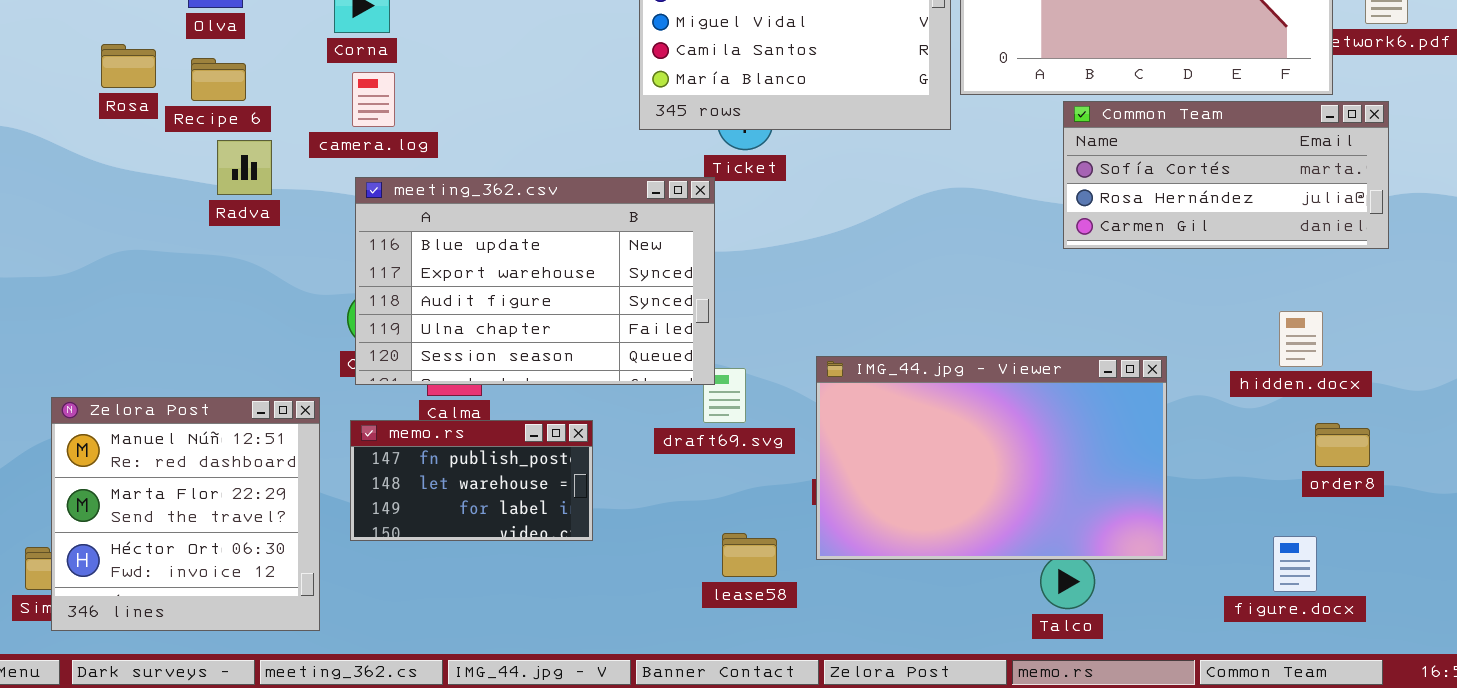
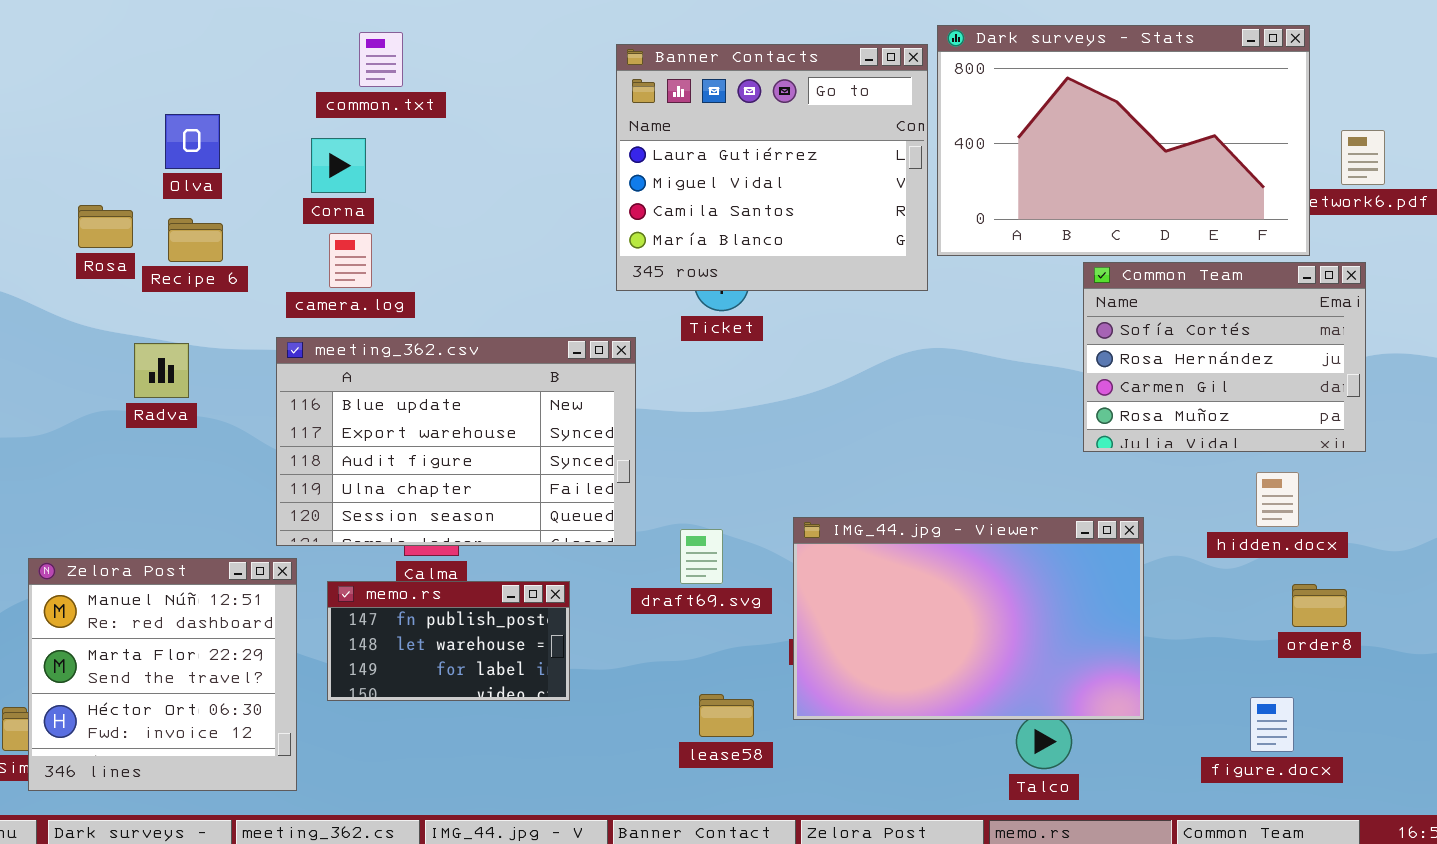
Common Team: [1063,101,1389,249] -> [1083,262,1366,452], resized
Radva: [217,140,272,195] -> [134,343,189,398], moved
meeting_362.csv: [355,177,715,385] -> [276,337,636,546], moved

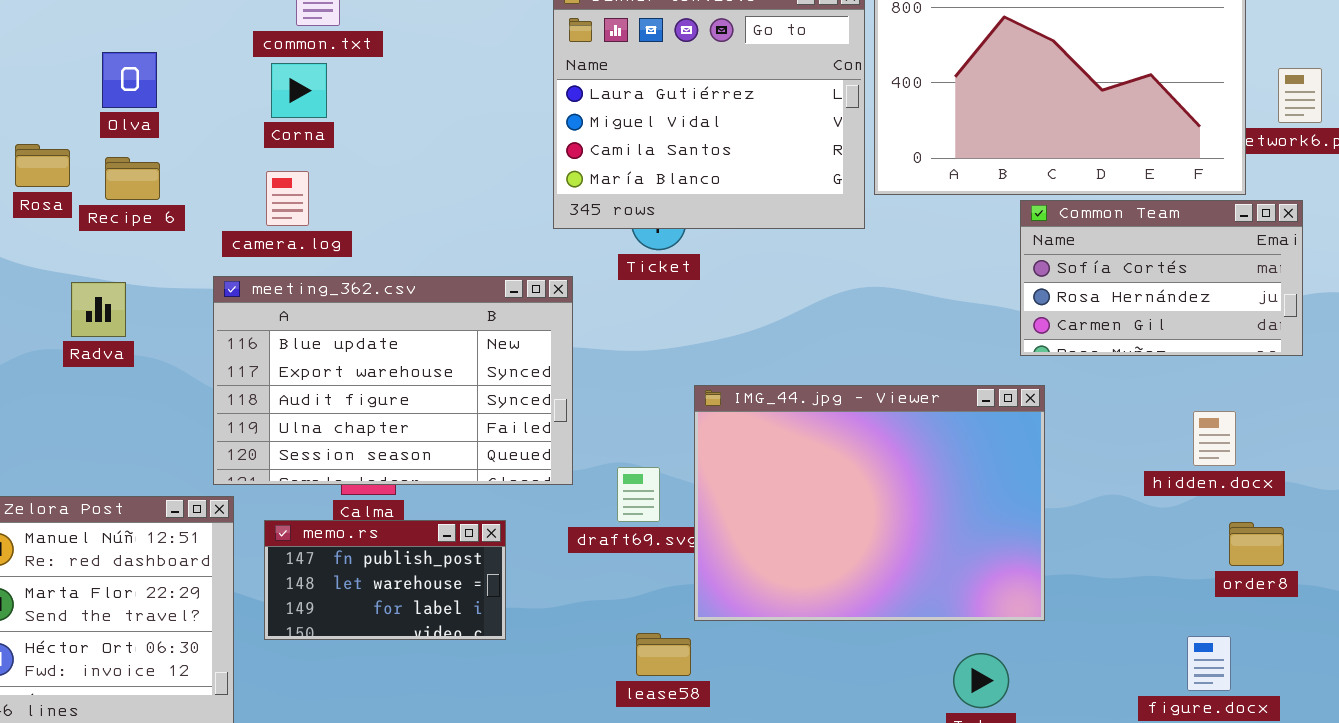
Corna: [311,138,366,193] -> [271,63,327,118], moved
Common Team: [1083,262,1366,452] -> [1020,200,1303,356], resized
IMG_44.jpg - Viewer: [793,517,1144,720] -> [694,385,1045,621], moved, resized

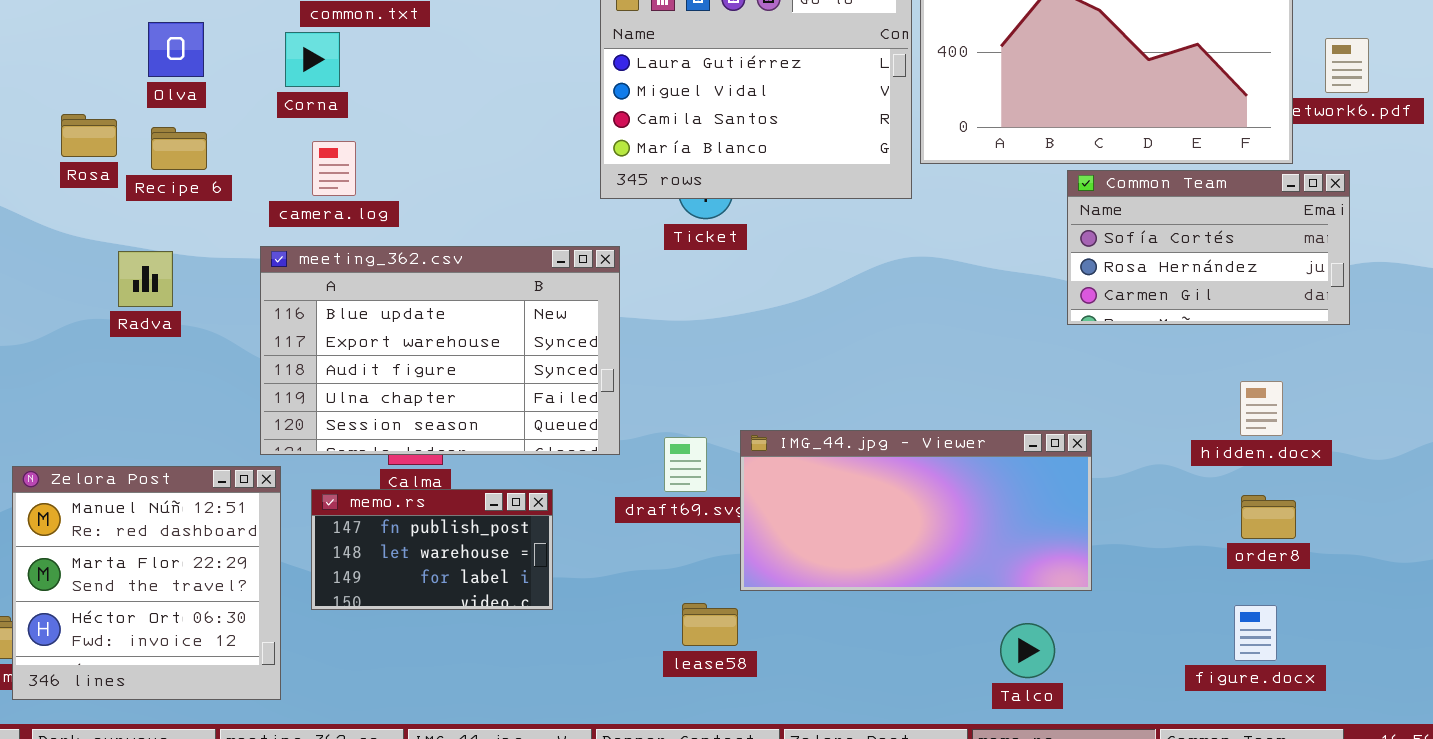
Corna: [271,63,327,118] -> [285,32,340,87], moved
IMG_44.jpg - Viewer: [694,385,1045,621] -> [740,430,1092,591], resized
order8: [1229,522,1284,566] -> [1241,495,1296,539], moved

